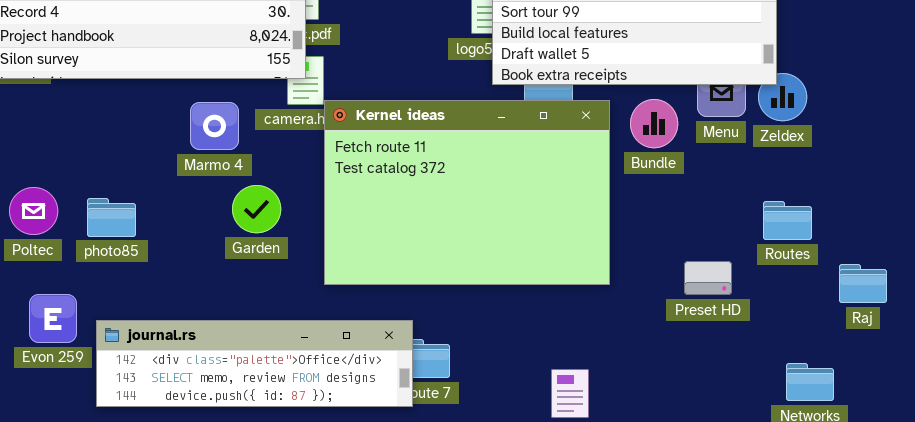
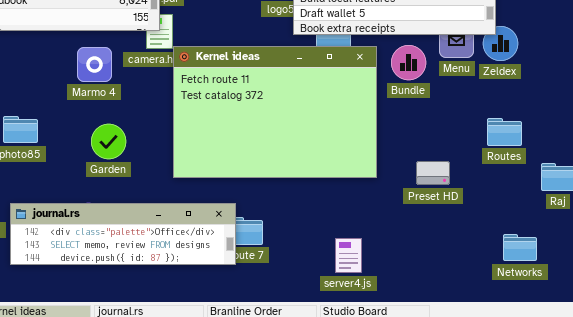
Garden: [232,185,281,233] -> [91,124,126,159], moved
Preset HD: [684,261,732,295] -> [416,161,450,185], moved

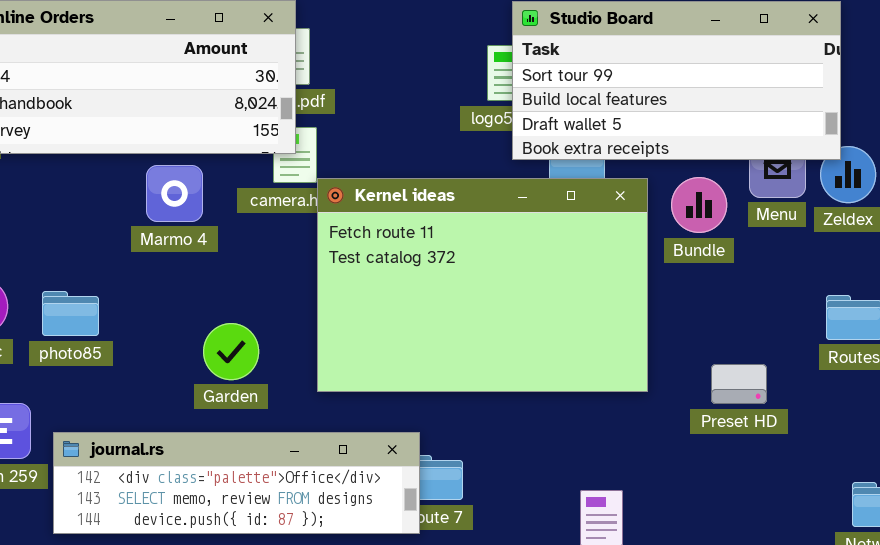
Marmo 4: [77,47,112,82] -> [146,165,203,222], moved
Garden: [91,124,126,159] -> [203,323,259,380], moved

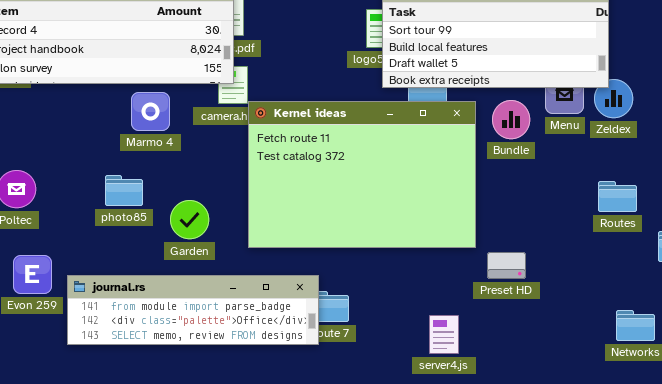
photo85: [42,291,99,336] -> [105,175,143,206], moved
Preset HD: [711,364,767,404] -> [487,252,526,279], moved
journal.rs: [53,432,420,534] -> [67,275,319,345], scrolled up 1 row

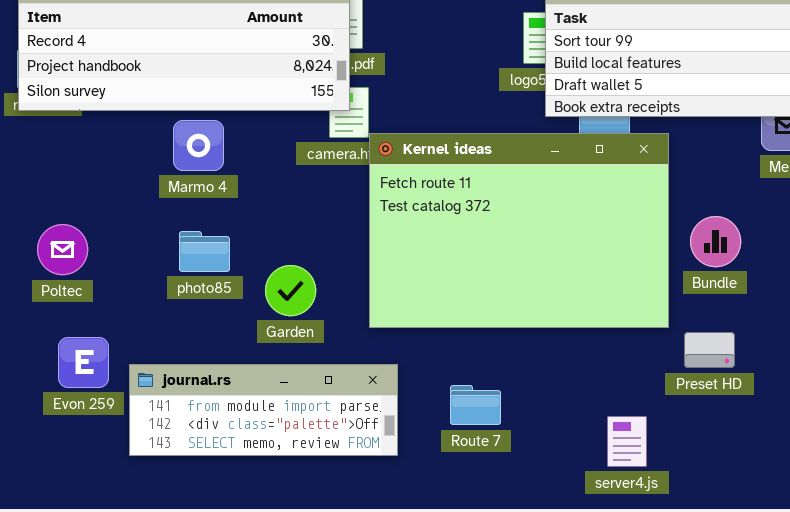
Marmo 4: [131,92,170,131] -> [173,120,224,171], moved
Bundle: [492,100,530,139] -> [690,216,741,267], moved
journal.rs: [67,275,319,345] -> [129,364,398,456], resized

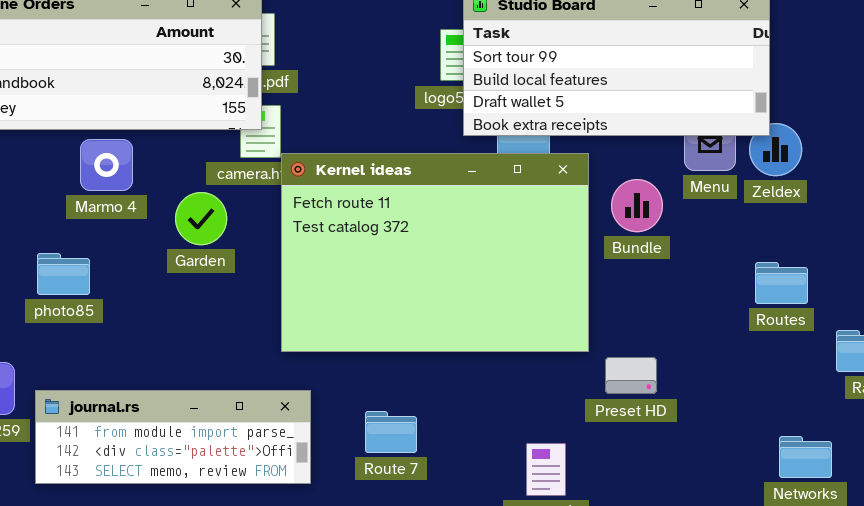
Bundle: [690,216,741,267] -> [611,179,663,232], moved
photo85: [179,231,230,272] -> [37,253,90,295], moved
Garden: [265,265,316,316] -> [175,192,227,245], moved

